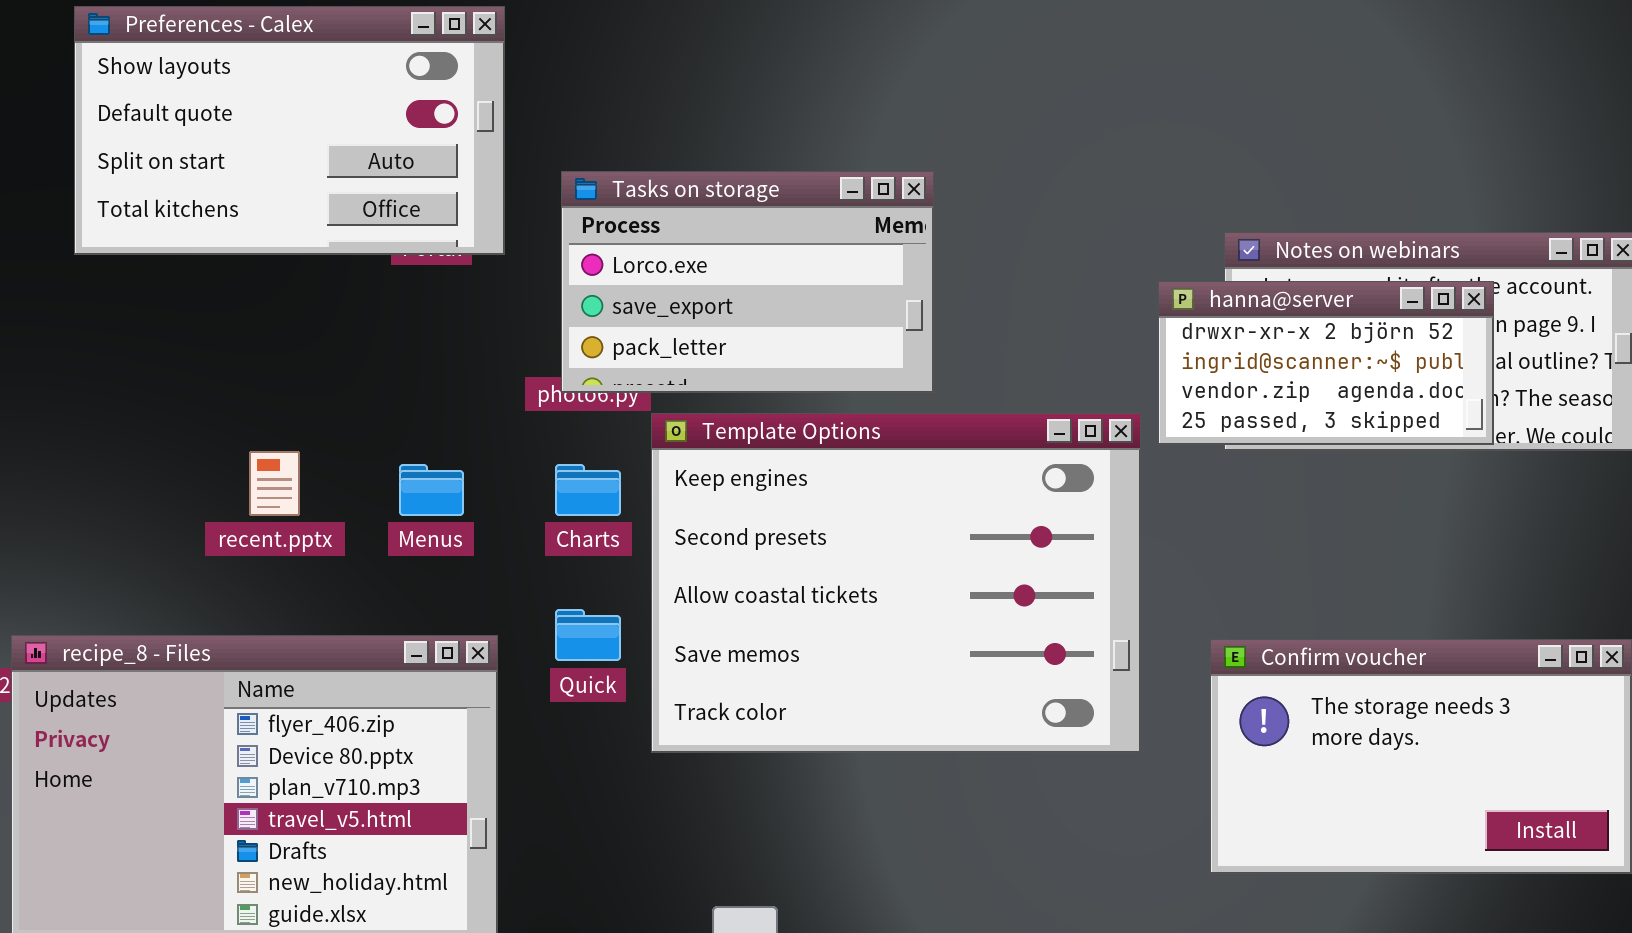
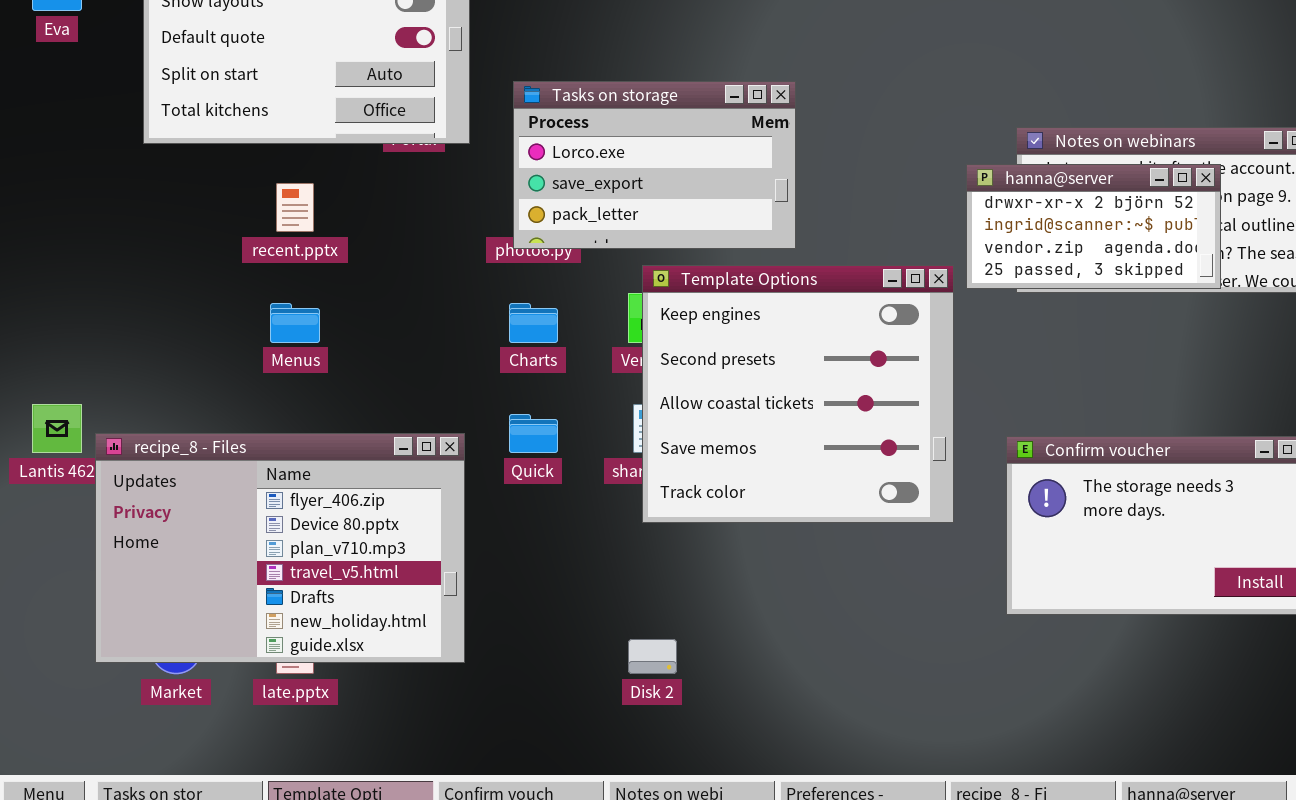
Template Options: [651,413,1141,753] -> [642,265,954,523], resized
recent.pptx: [249,451,300,516] -> [276,183,314,232], moved
Menus: [399,464,464,516] -> [270,303,320,343], moved

